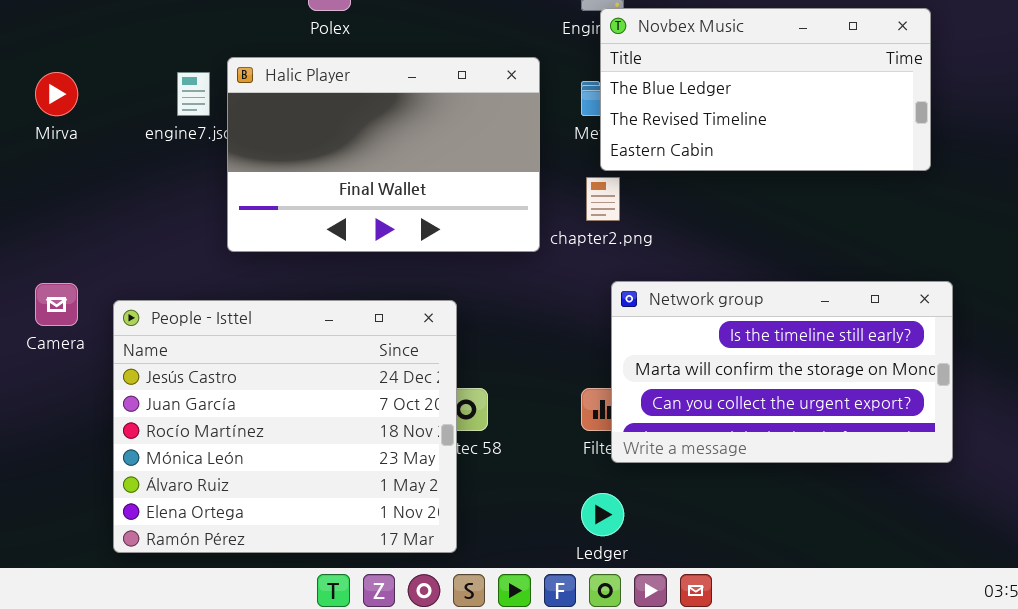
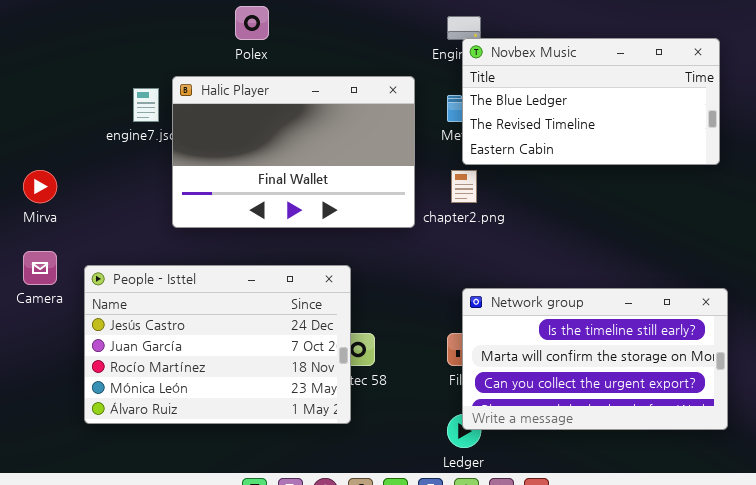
Mirva: [35,72,78,116] -> [23,170,57,203], moved
Network group: [611,281,953,463] -> [462,288,728,430], moved
People - Isttel: [113,300,457,553] -> [84,265,351,424], resized

